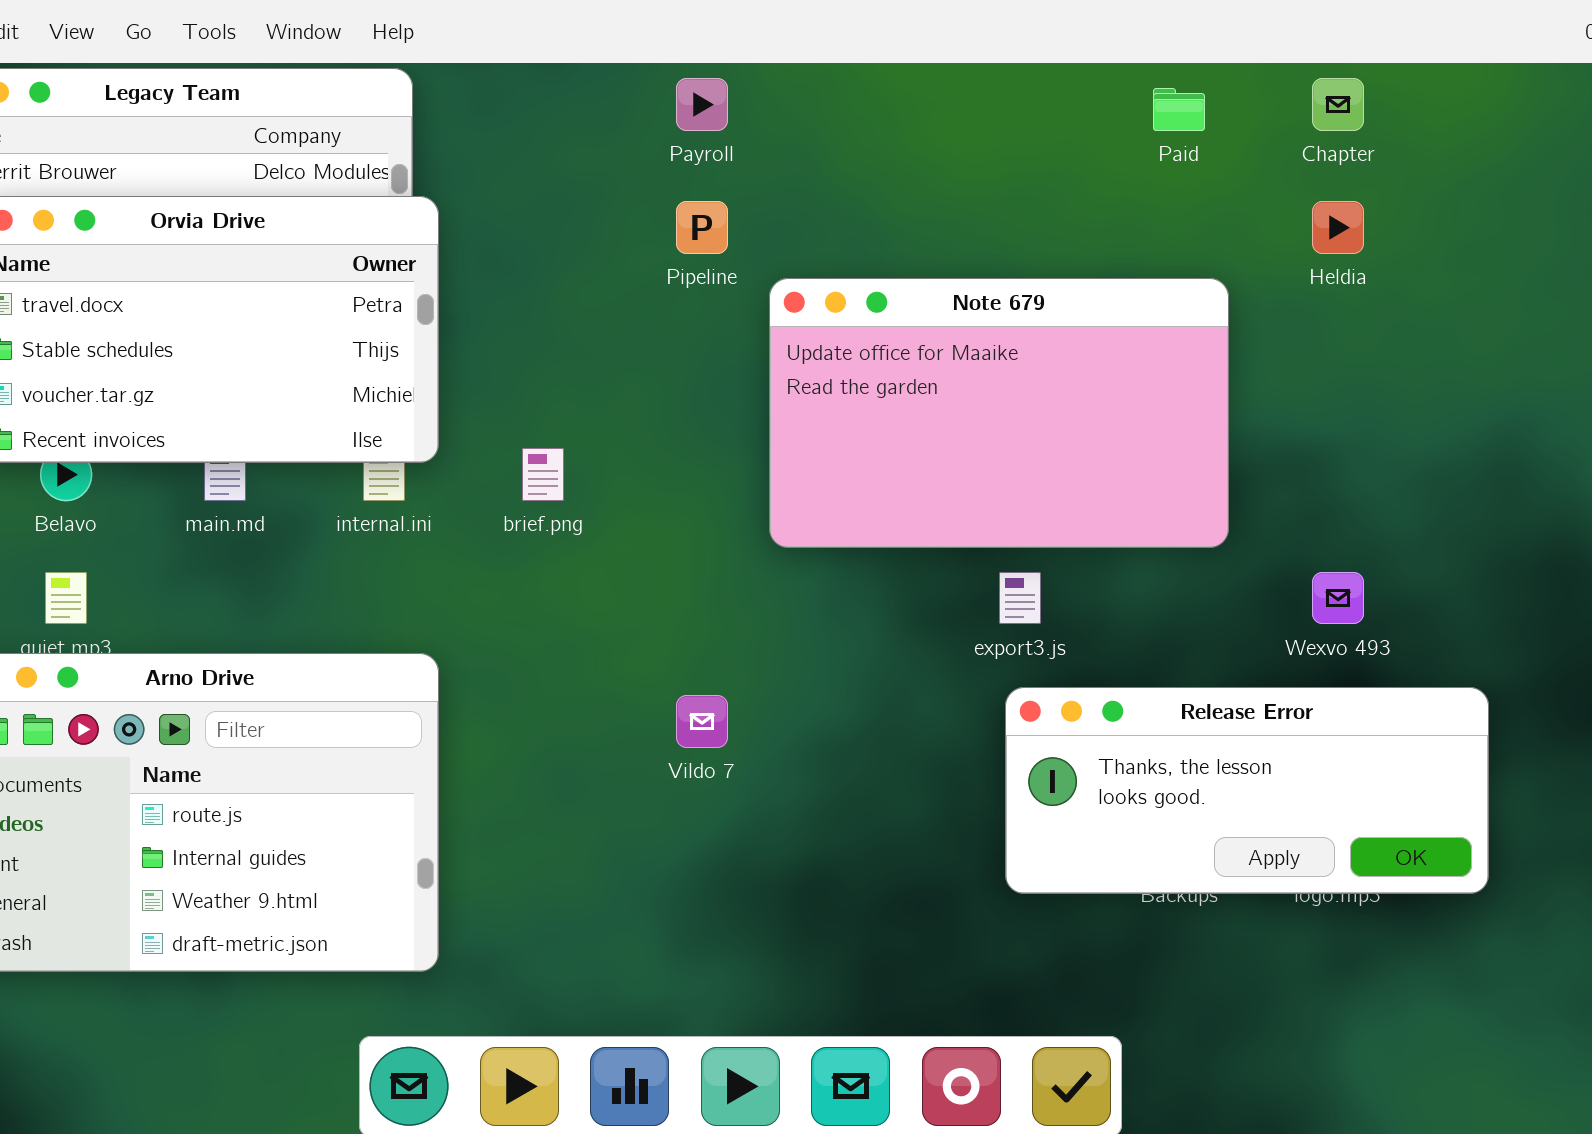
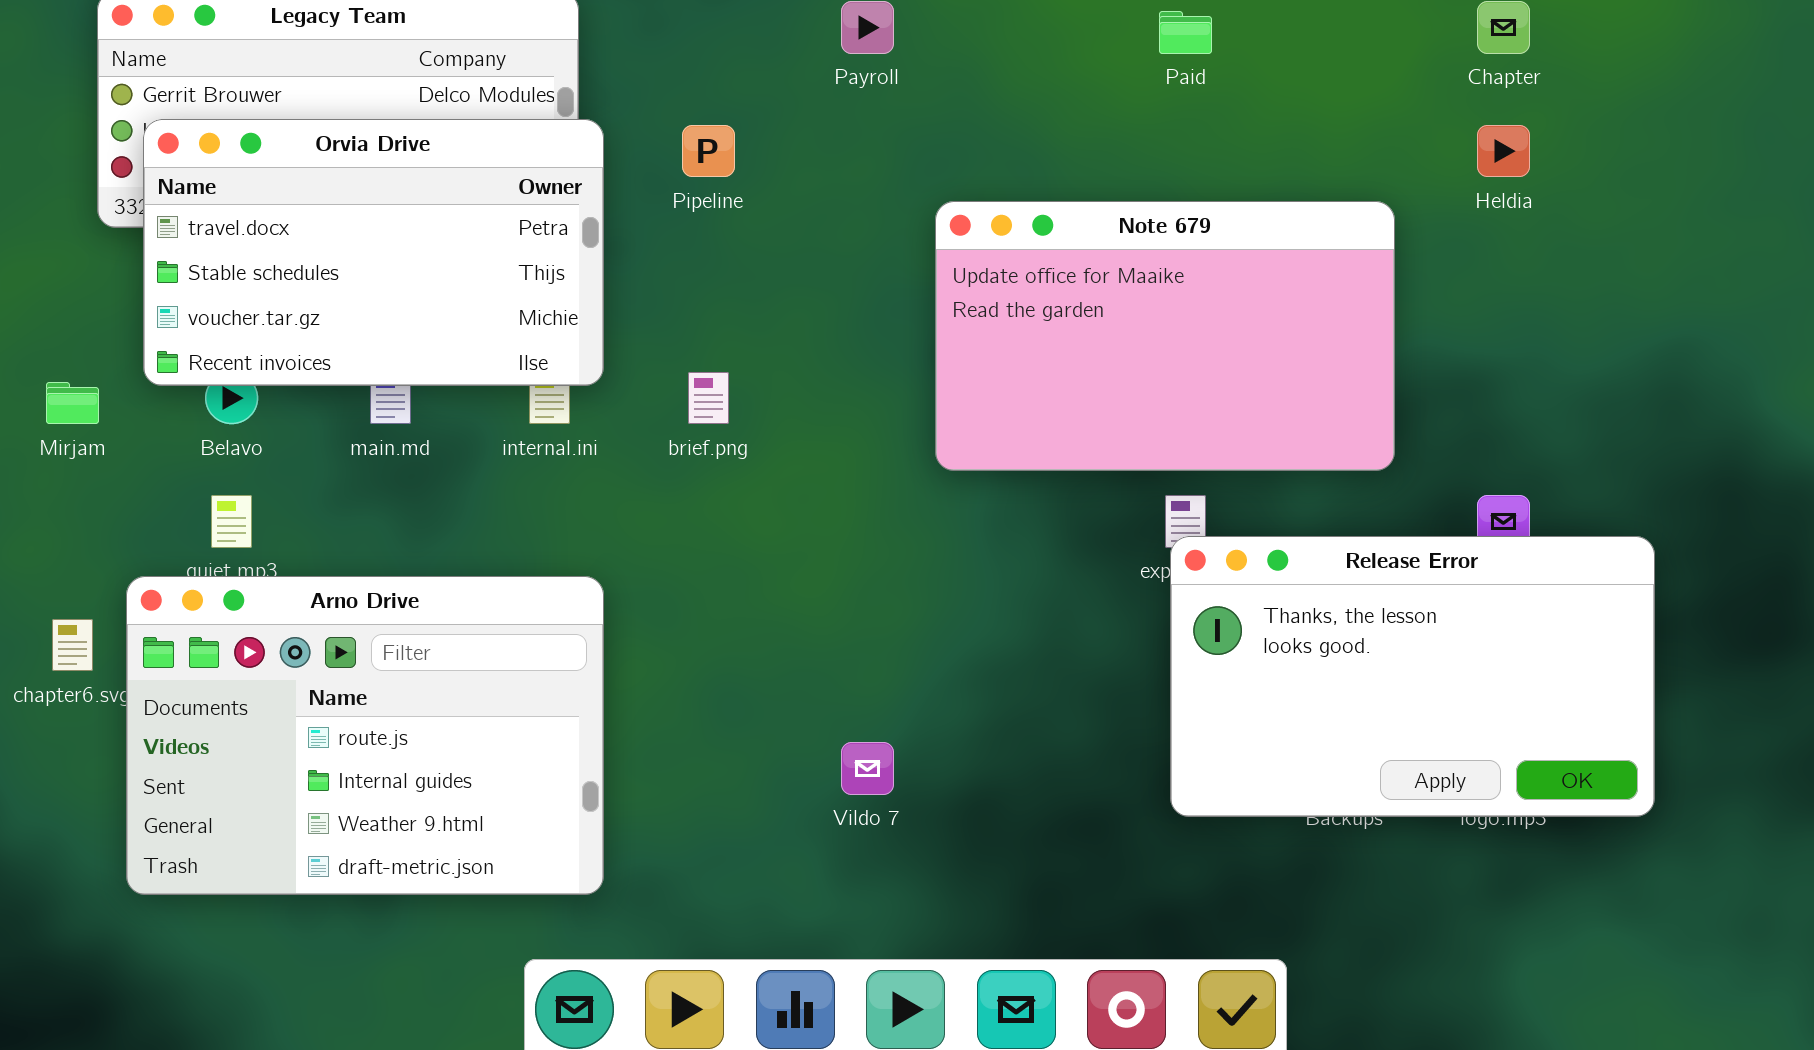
Paid: [1153,88,1205,131] -> [1159,11,1212,54], moved
Pipeline: [676,201,728,254] -> [682,125,735,177], moved
Release Error: [1005,687,1489,894] -> [1170,536,1655,817], resized
Vildo 7: [676,695,728,748] -> [841,742,894,795], moved

